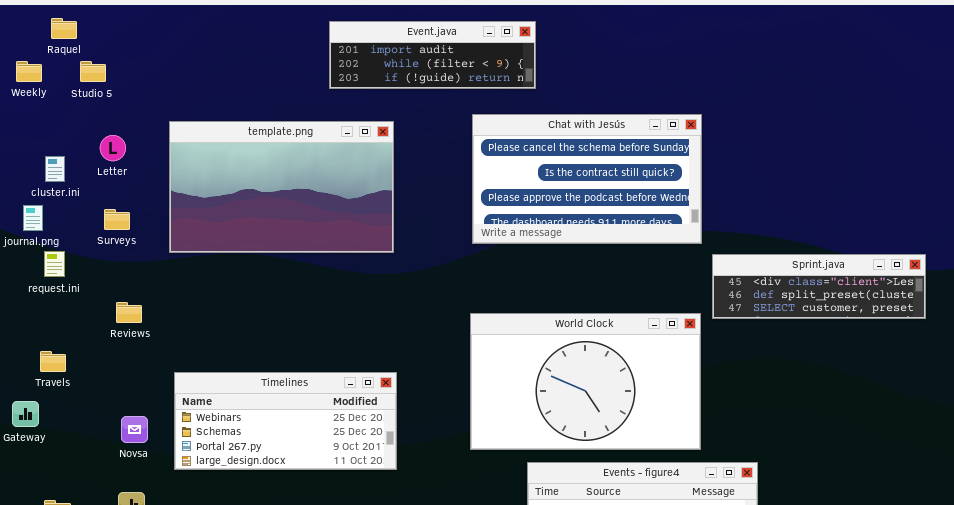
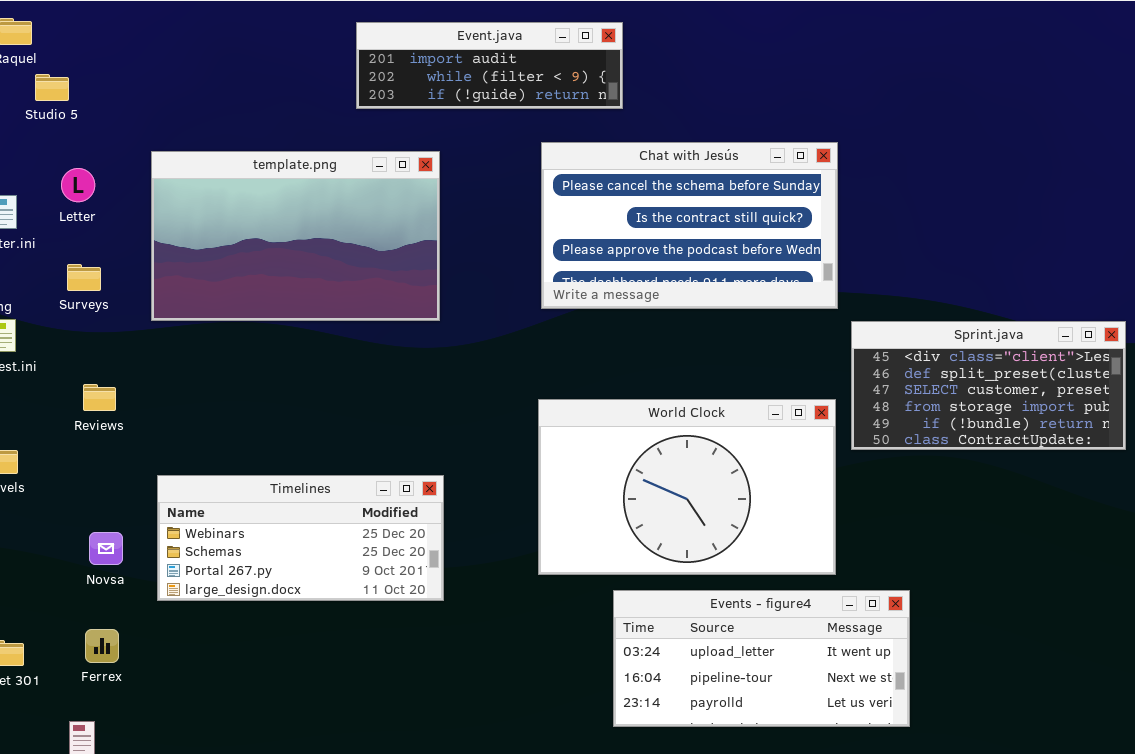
Sprint.java: [712,254,926,319] -> [851,321,1126,450], resized

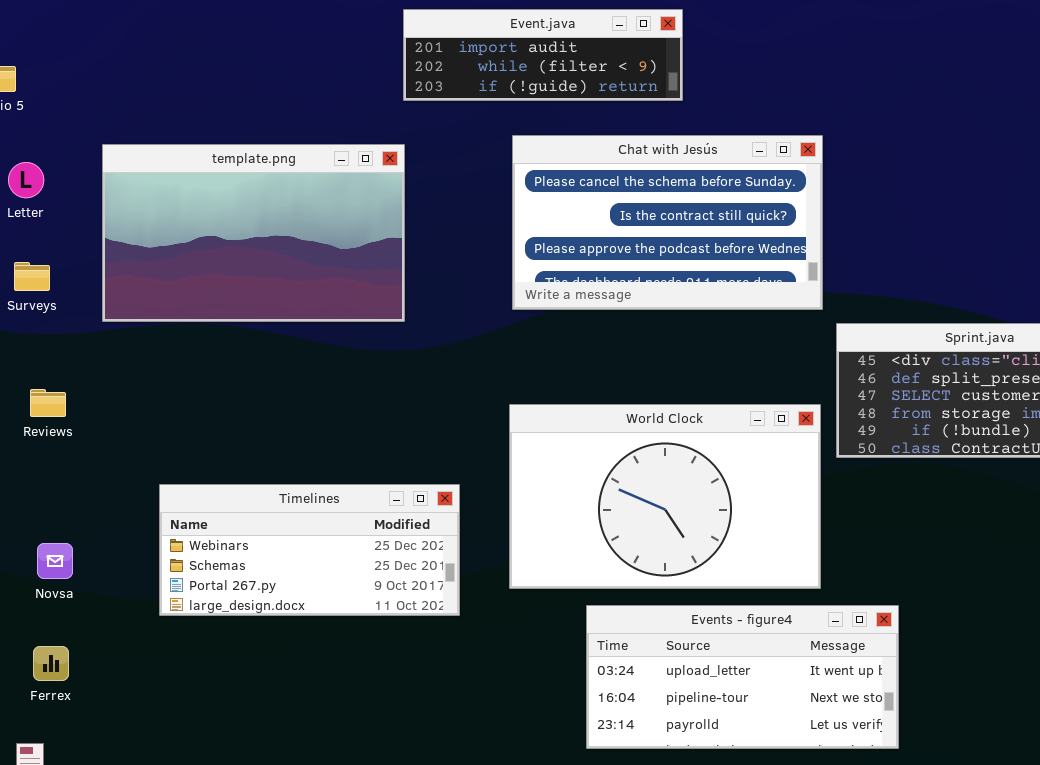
Event.java: [356,22,623,109] -> [403,9,683,101], moved
Timelines: [157,475,444,601] -> [159,484,460,616], moved

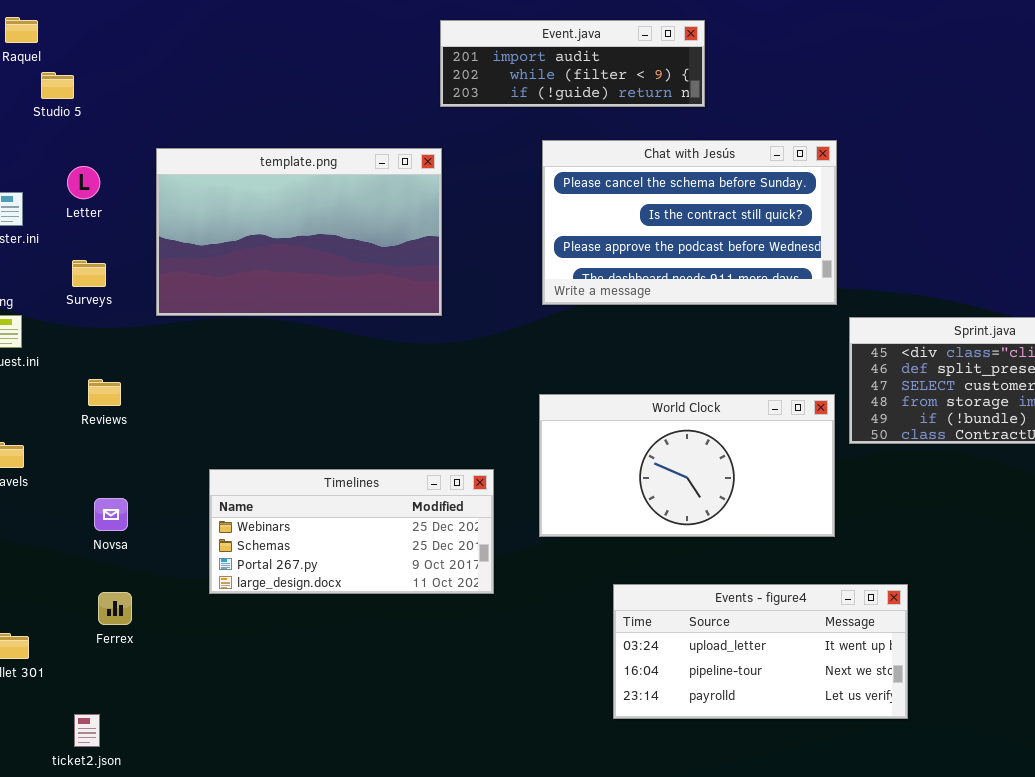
World Clock: [509,404,821,589] -> [539,394,835,537], resized
Novsa: [37,543,73,579] -> [94,498,128,531], moved
Ferrex: [33,646,69,681] -> [98,592,132,625], moved

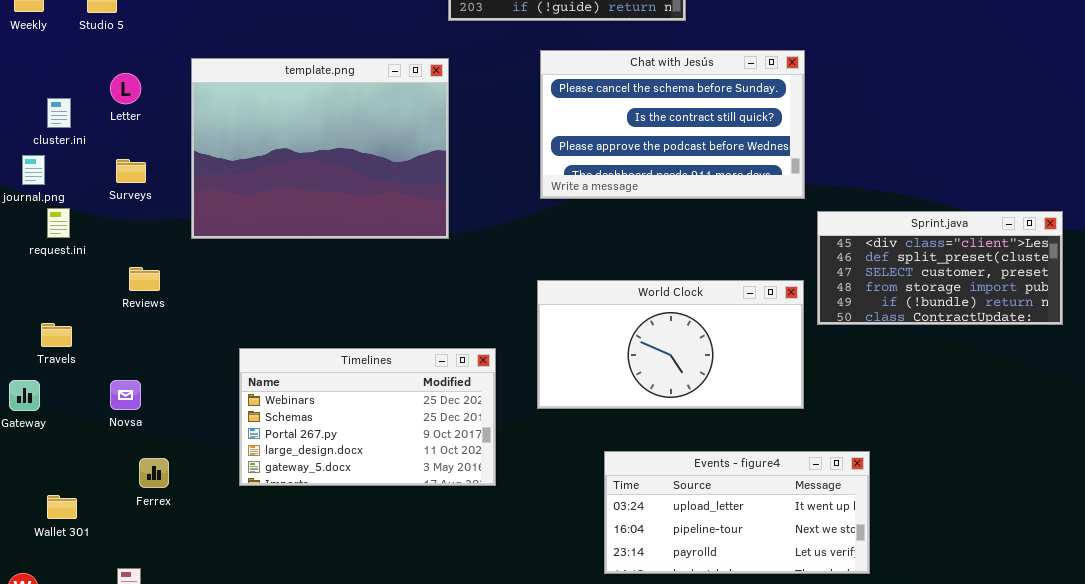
template.png: [156,148,442,316] -> [191,58,449,239], resized
Timelines: [209,469,494,594] -> [239,348,496,486], resized
Novsa: [94,498,128,531] -> [110,380,141,410], moved

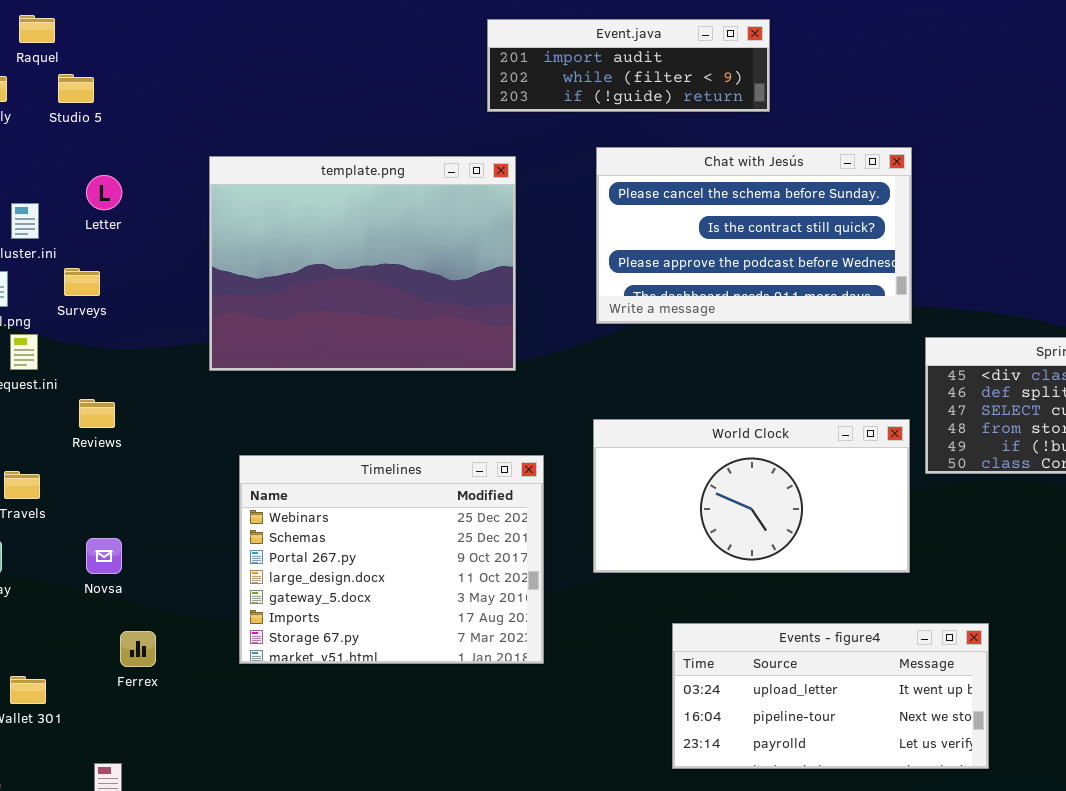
template.png: [191,58,449,239] -> [209,156,516,371], moved
Surveys: [116,159,146,183] -> [64,268,100,296], moved
Reviews: [129,267,160,291] -> [79,399,115,428], moved
Timelines: [239,348,496,486] -> [239,455,544,664], resized

